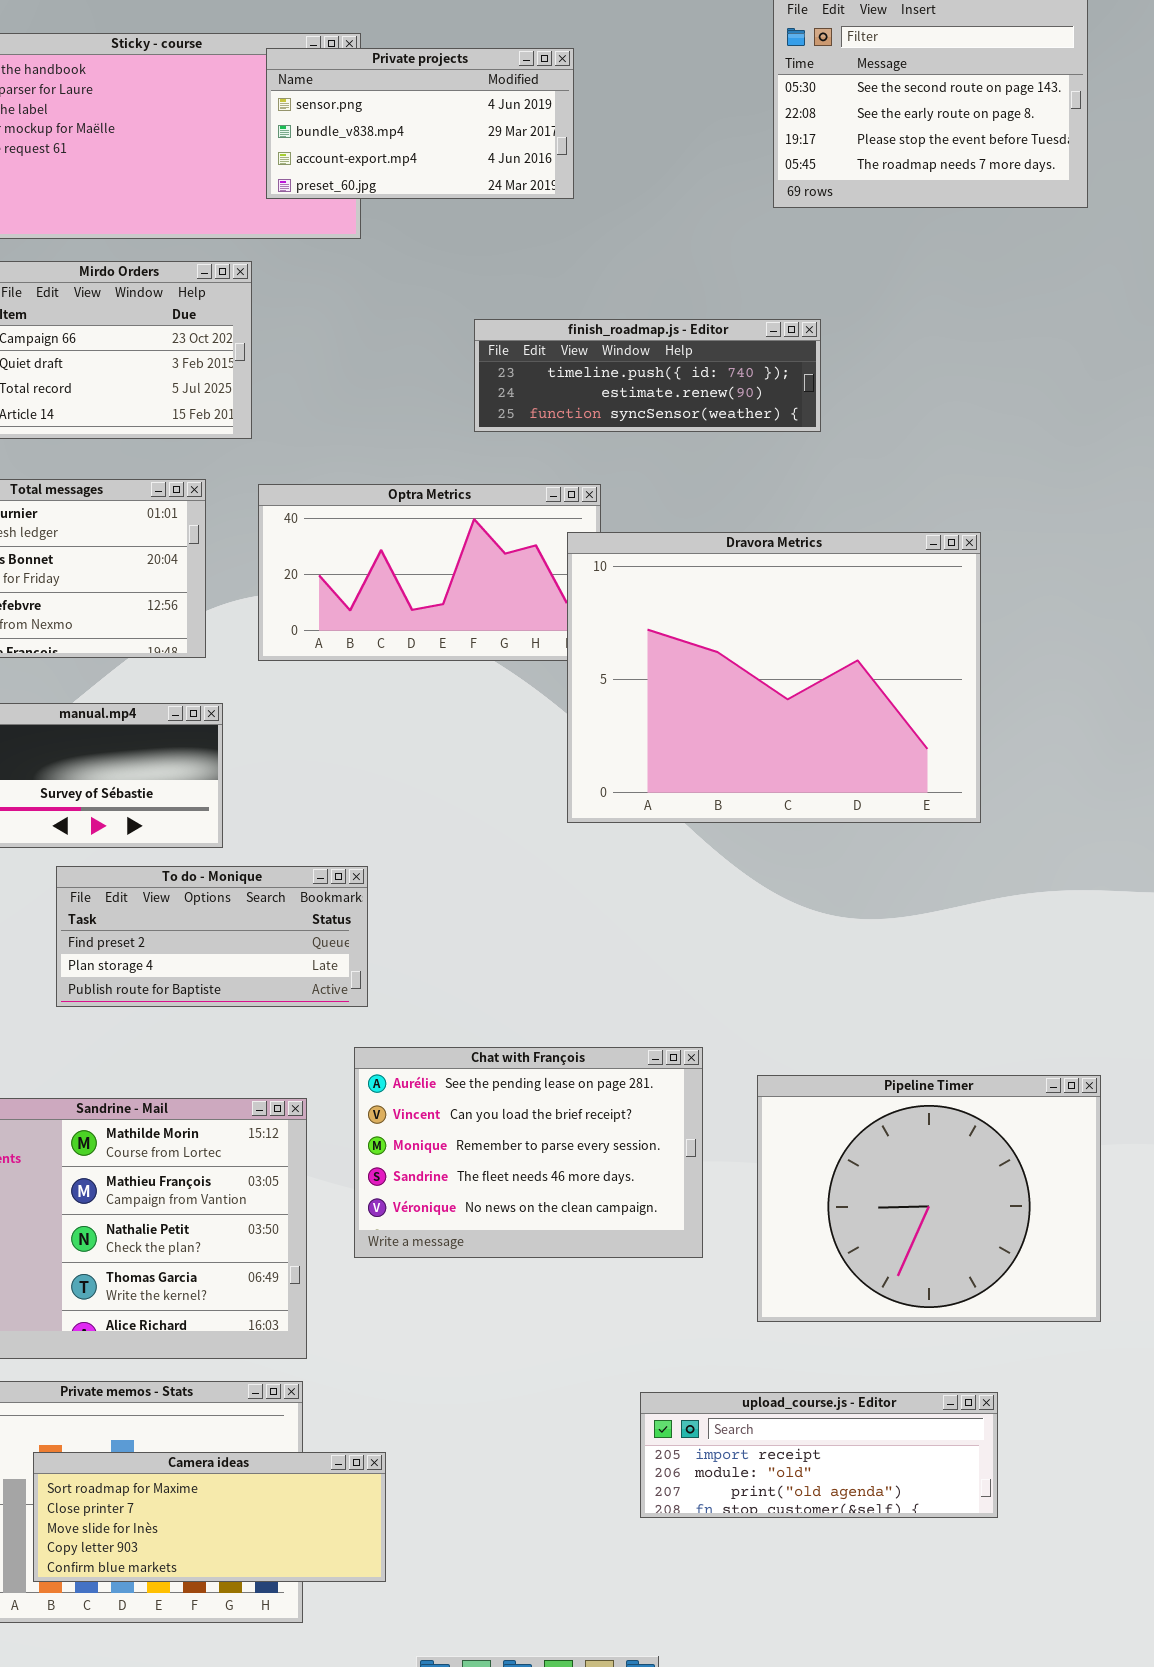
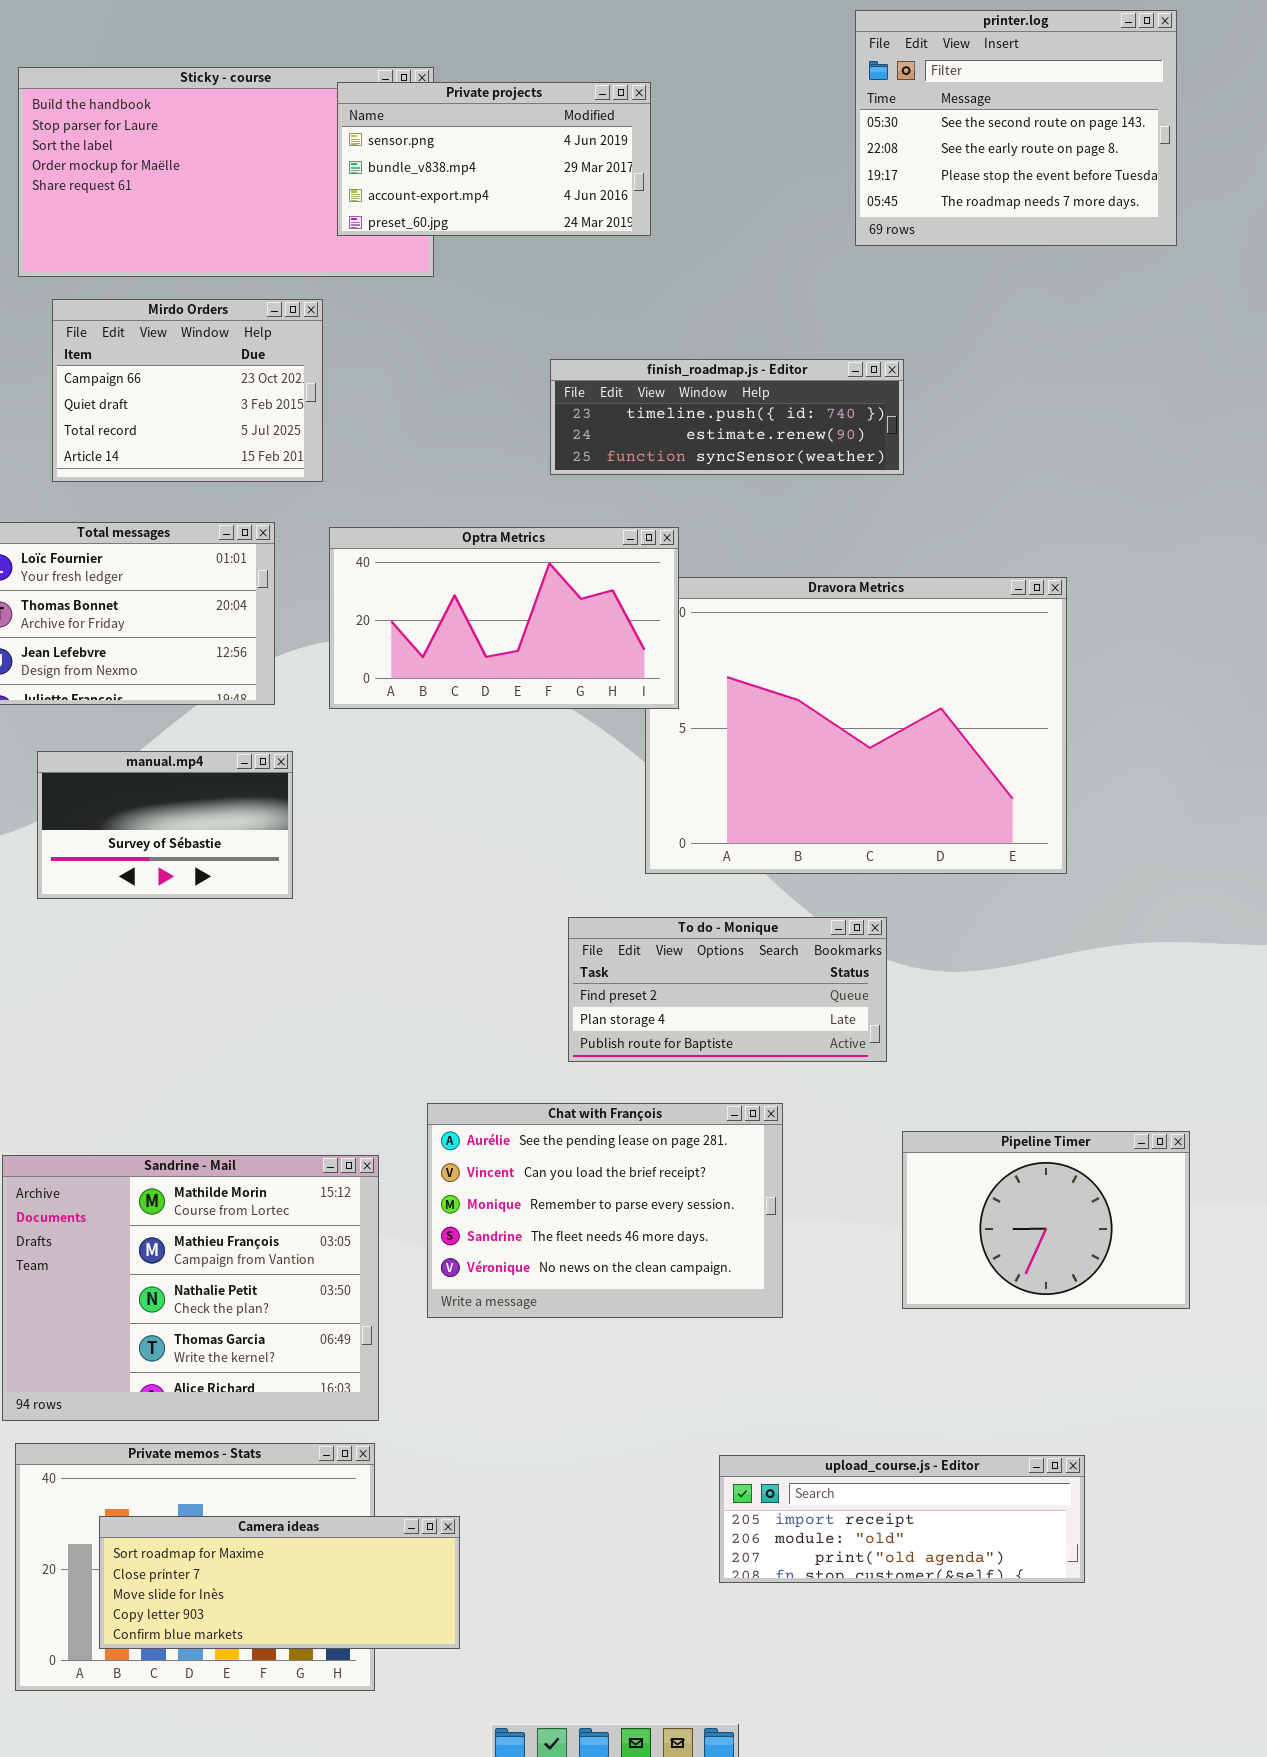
Optra Metrics: [258,484,601,661] -> [329,527,679,709], raised
To do - Monique: [56,866,368,1007] -> [568,917,887,1062], moved
Pipeline Timer: [757,1075,1101,1322] -> [902,1131,1190,1309], resized

